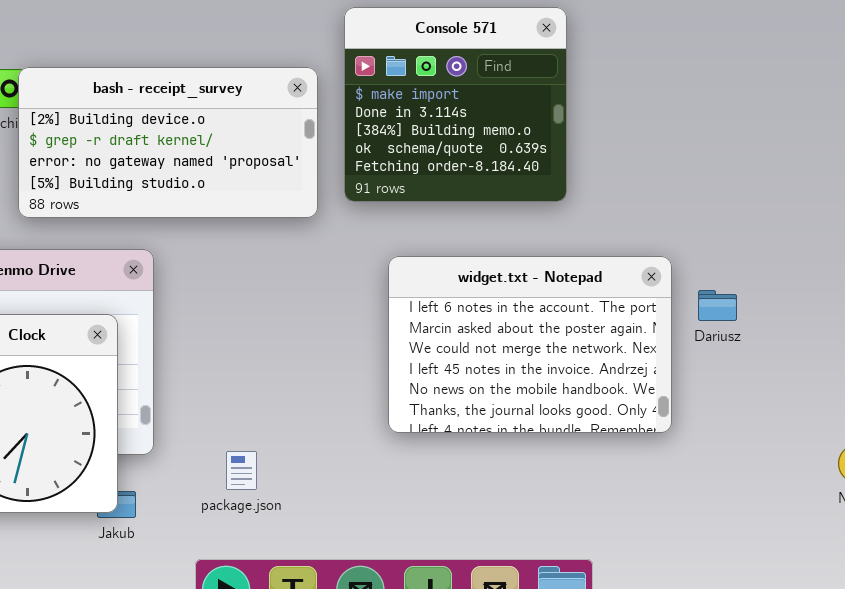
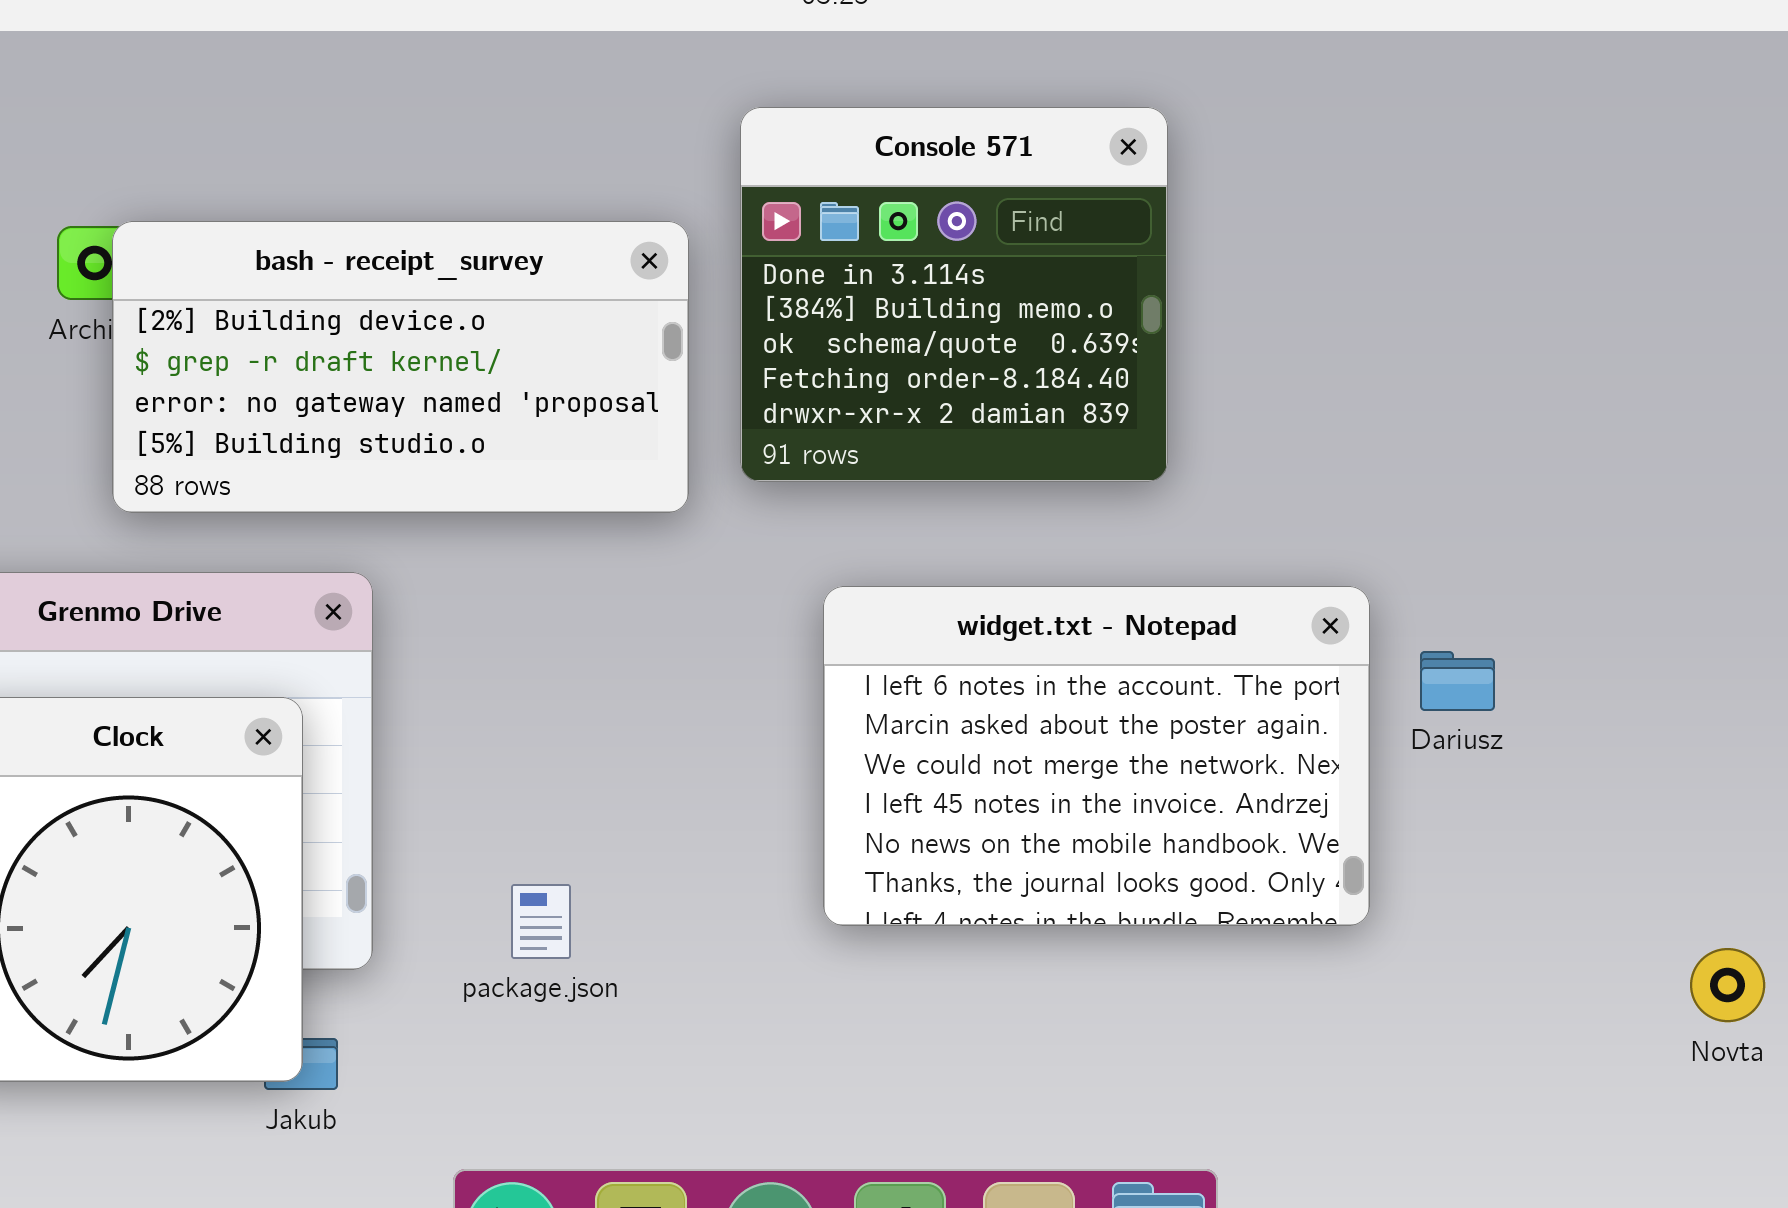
Console 571: [344,7,567,202] -> [740,107,1168,482], scrolled down 1 row
package.json: [226,451,257,490] -> [511,884,571,959], moved

